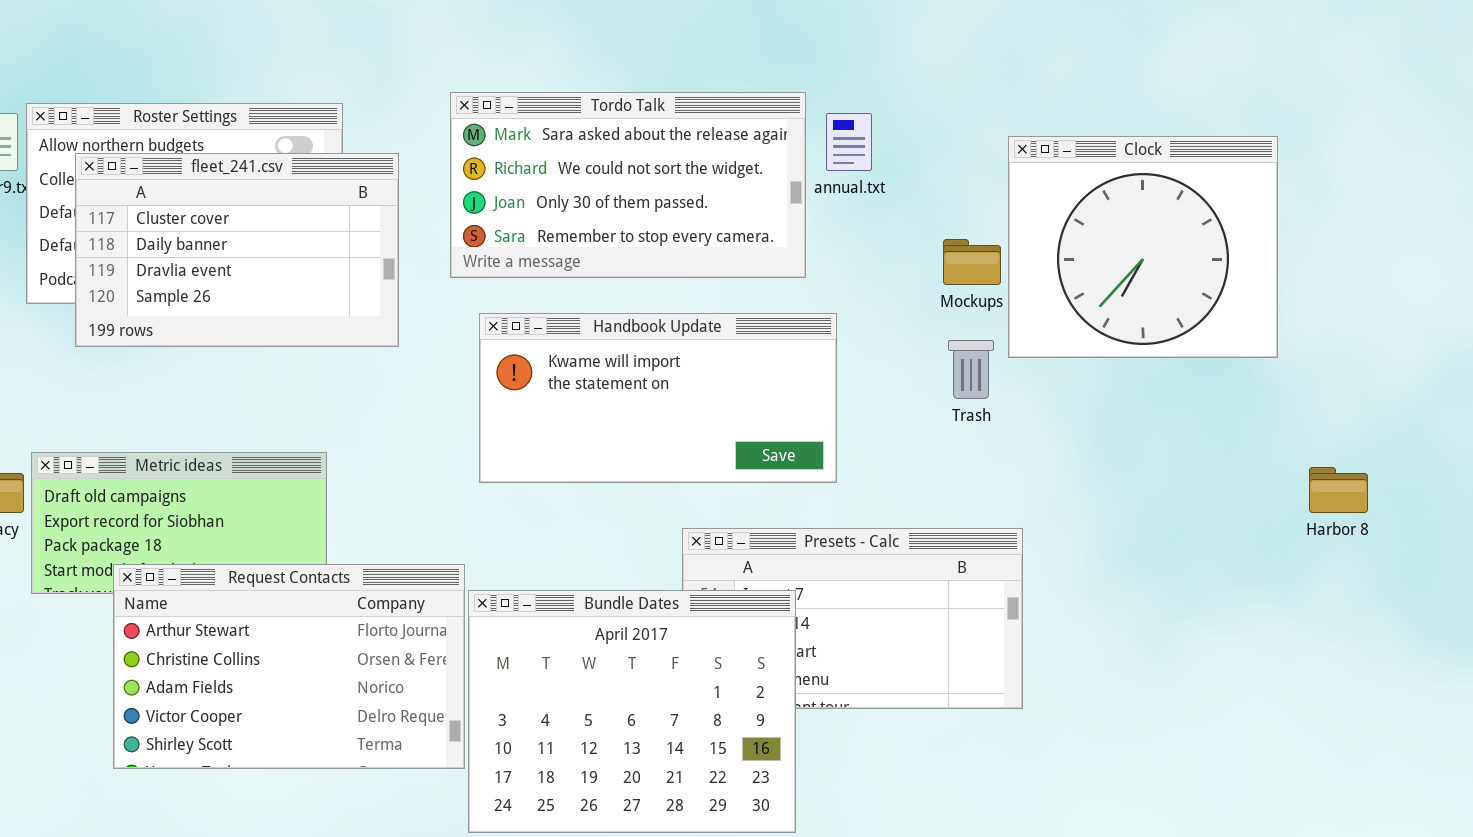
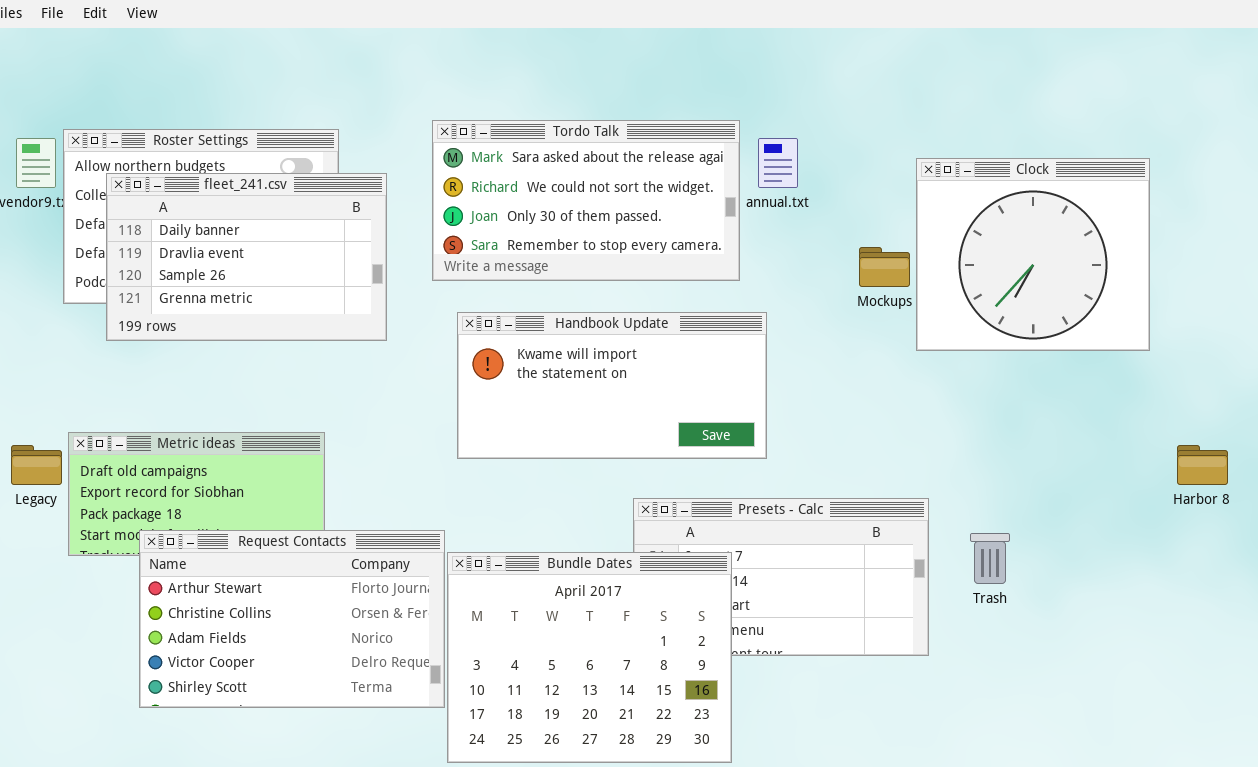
fleet_241.csv: [75,153,399,347] -> [106,173,387,341], scrolled down 1 row
Trash: [948,340,994,399] -> [970,533,1010,584], moved

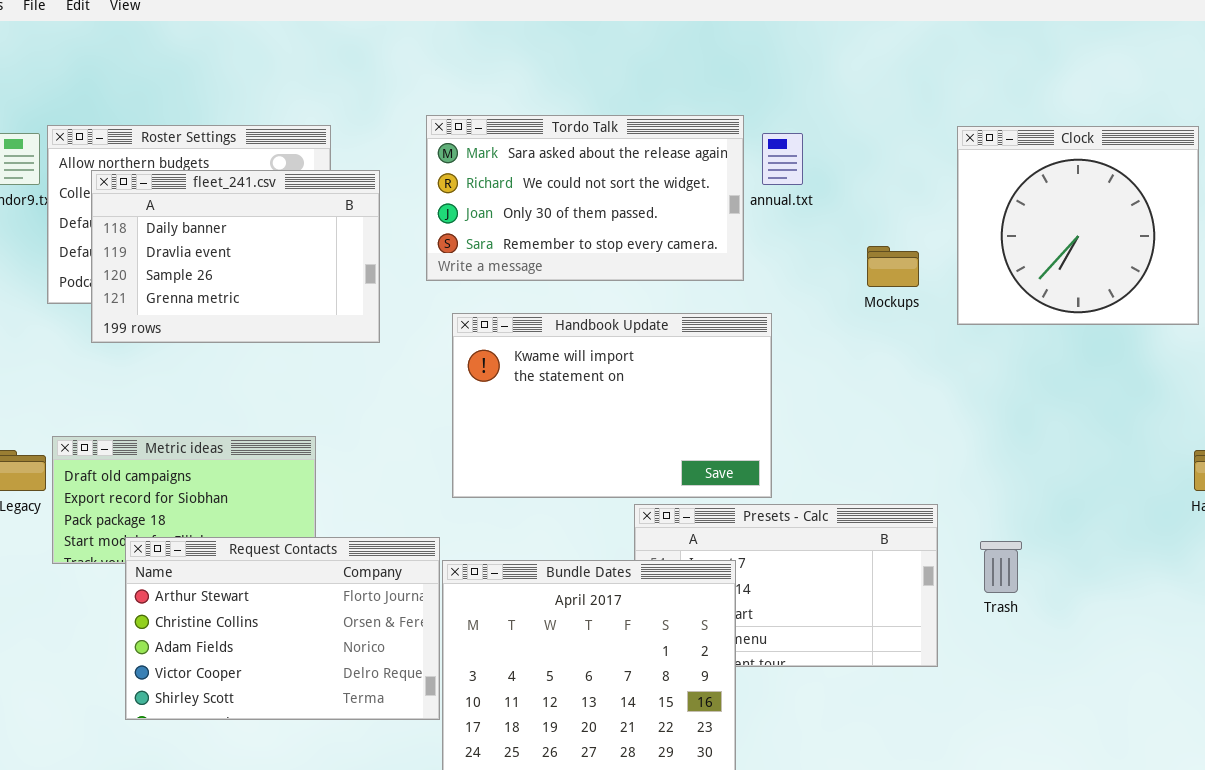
Clock: [916,158,1150,351] -> [957,126,1199,325], moved
Handbook Update: [457,312,767,459] -> [452,313,772,498], resized

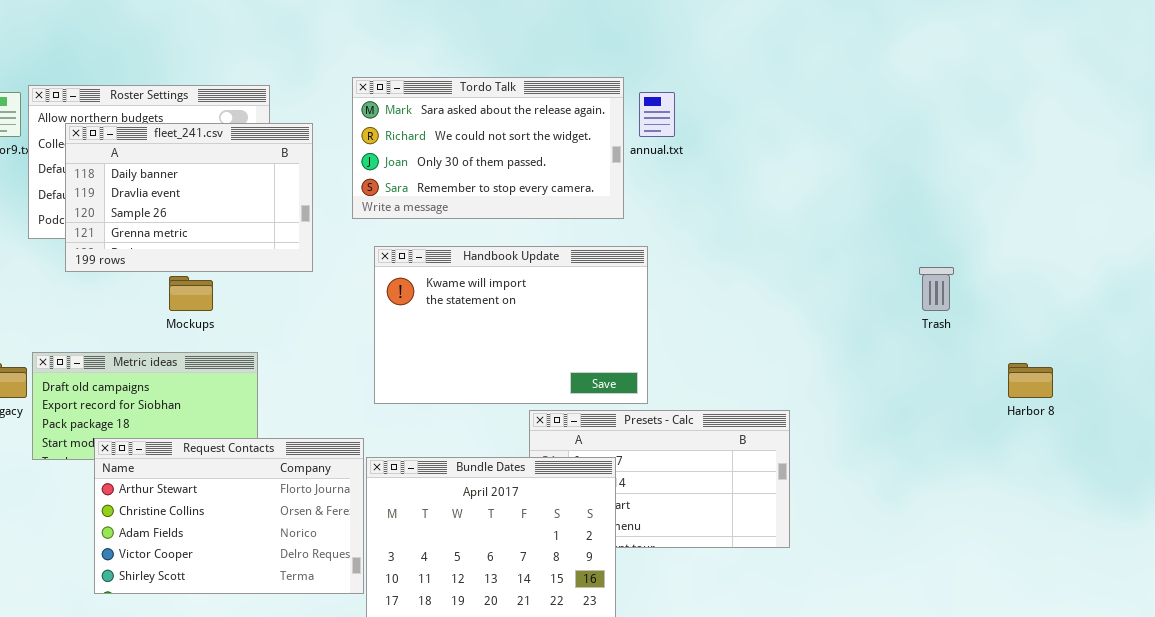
Clock: [957,126,1199,325] -> none, closed
Mockups: [867,246,919,287] -> [169,276,213,311], moved
Trash: [980,541,1022,593] -> [919,267,954,311], moved

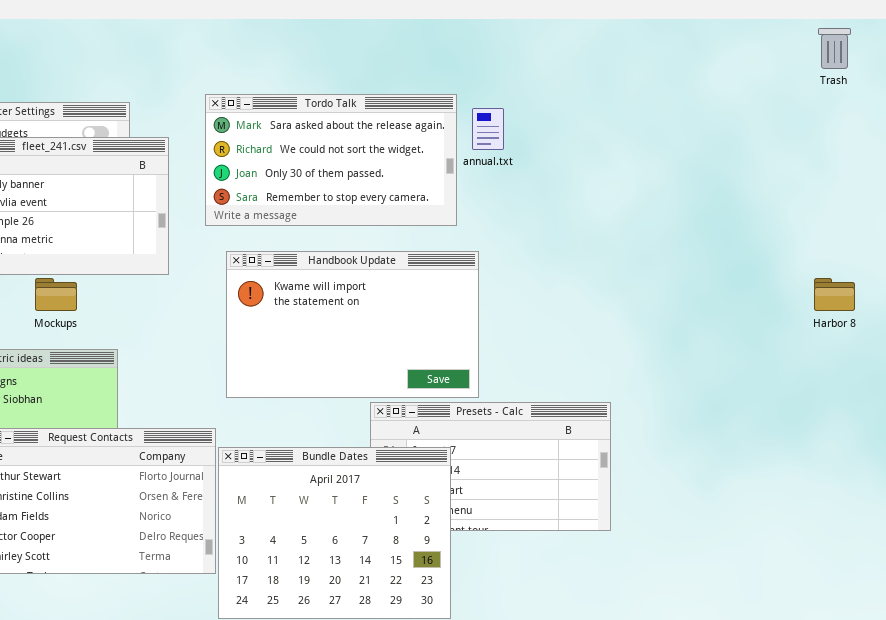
Trash: [919,267,954,311] -> [818,28,851,69], moved
Harbor 8: [1008,363,1053,398] -> [814,278,855,311], moved

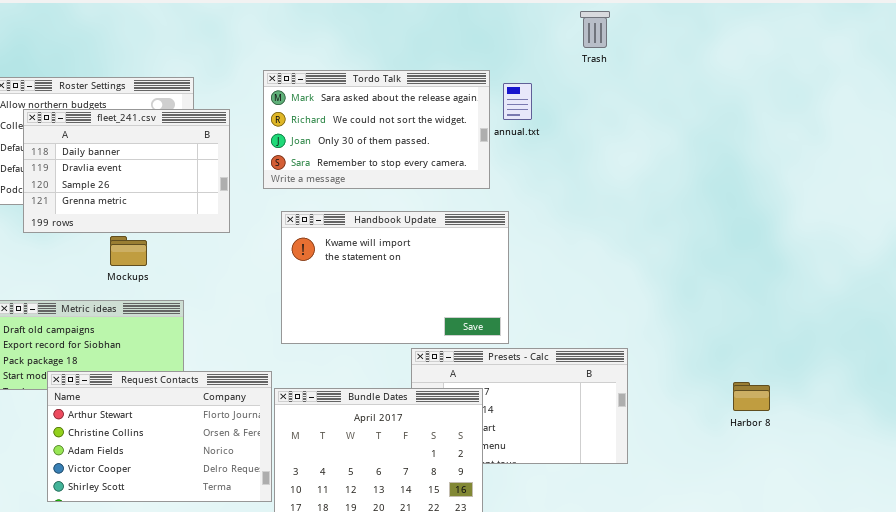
Trash: [818,28,851,69] -> [580,11,610,48], moved
Harbor 8: [814,278,855,311] -> [733,382,770,411], moved

